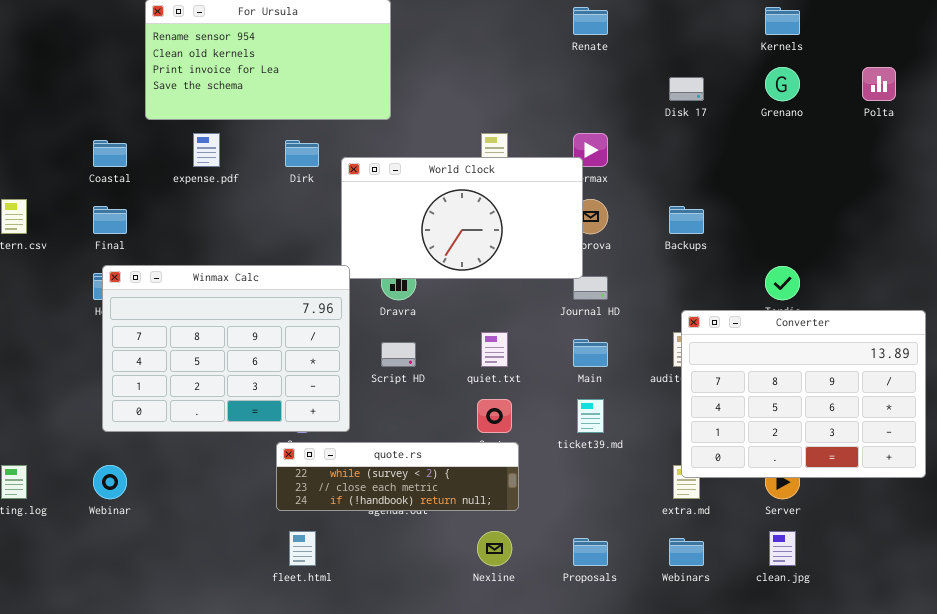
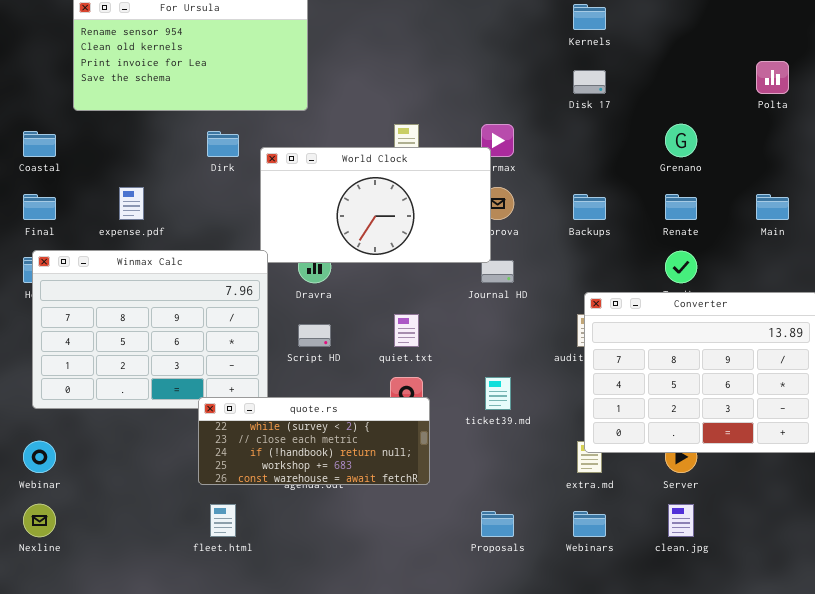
Renate: [573,7,608,35] -> [665,194,697,220], moved
Kernels: [765,7,800,35] -> [573,4,606,30], moved
Grenano: [765,67,800,101] -> [665,124,697,157], moved
expense.pdf: [193,133,220,167] -> [119,187,144,220], moved
Main: [573,339,608,367] -> [756,194,789,220], moved
quote.rs: [276,442,519,511] -> [198,397,430,485], resized
Nexline: [477,531,512,566] -> [23,504,56,537], moved

